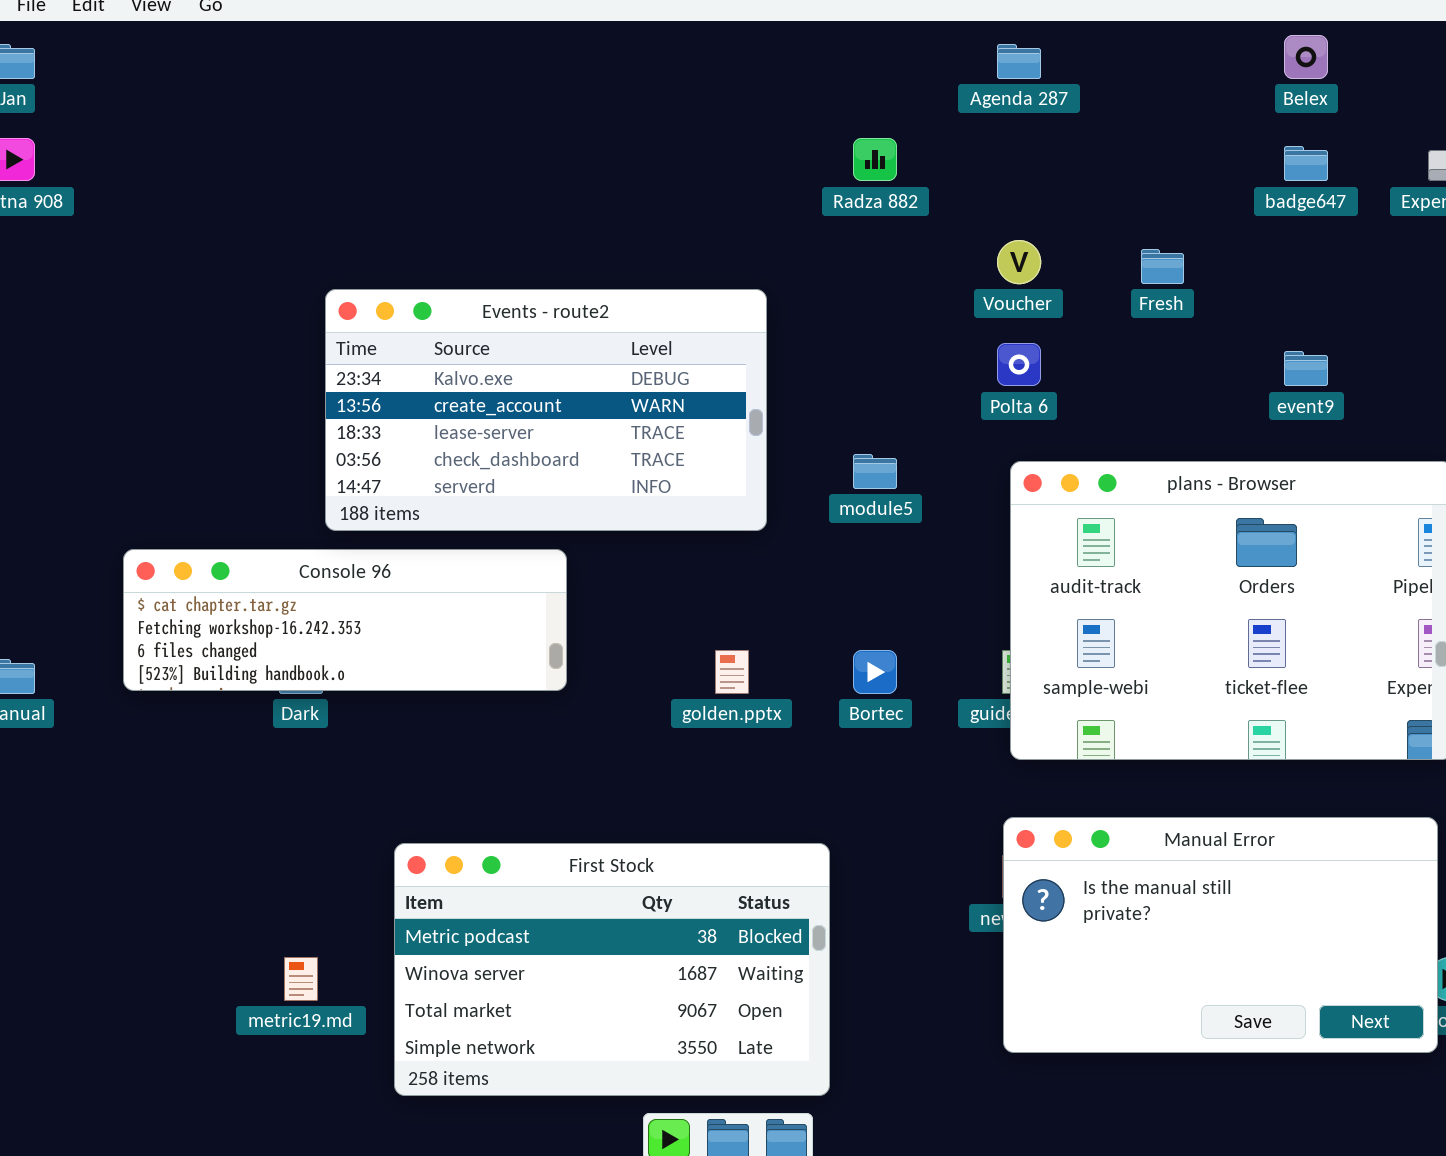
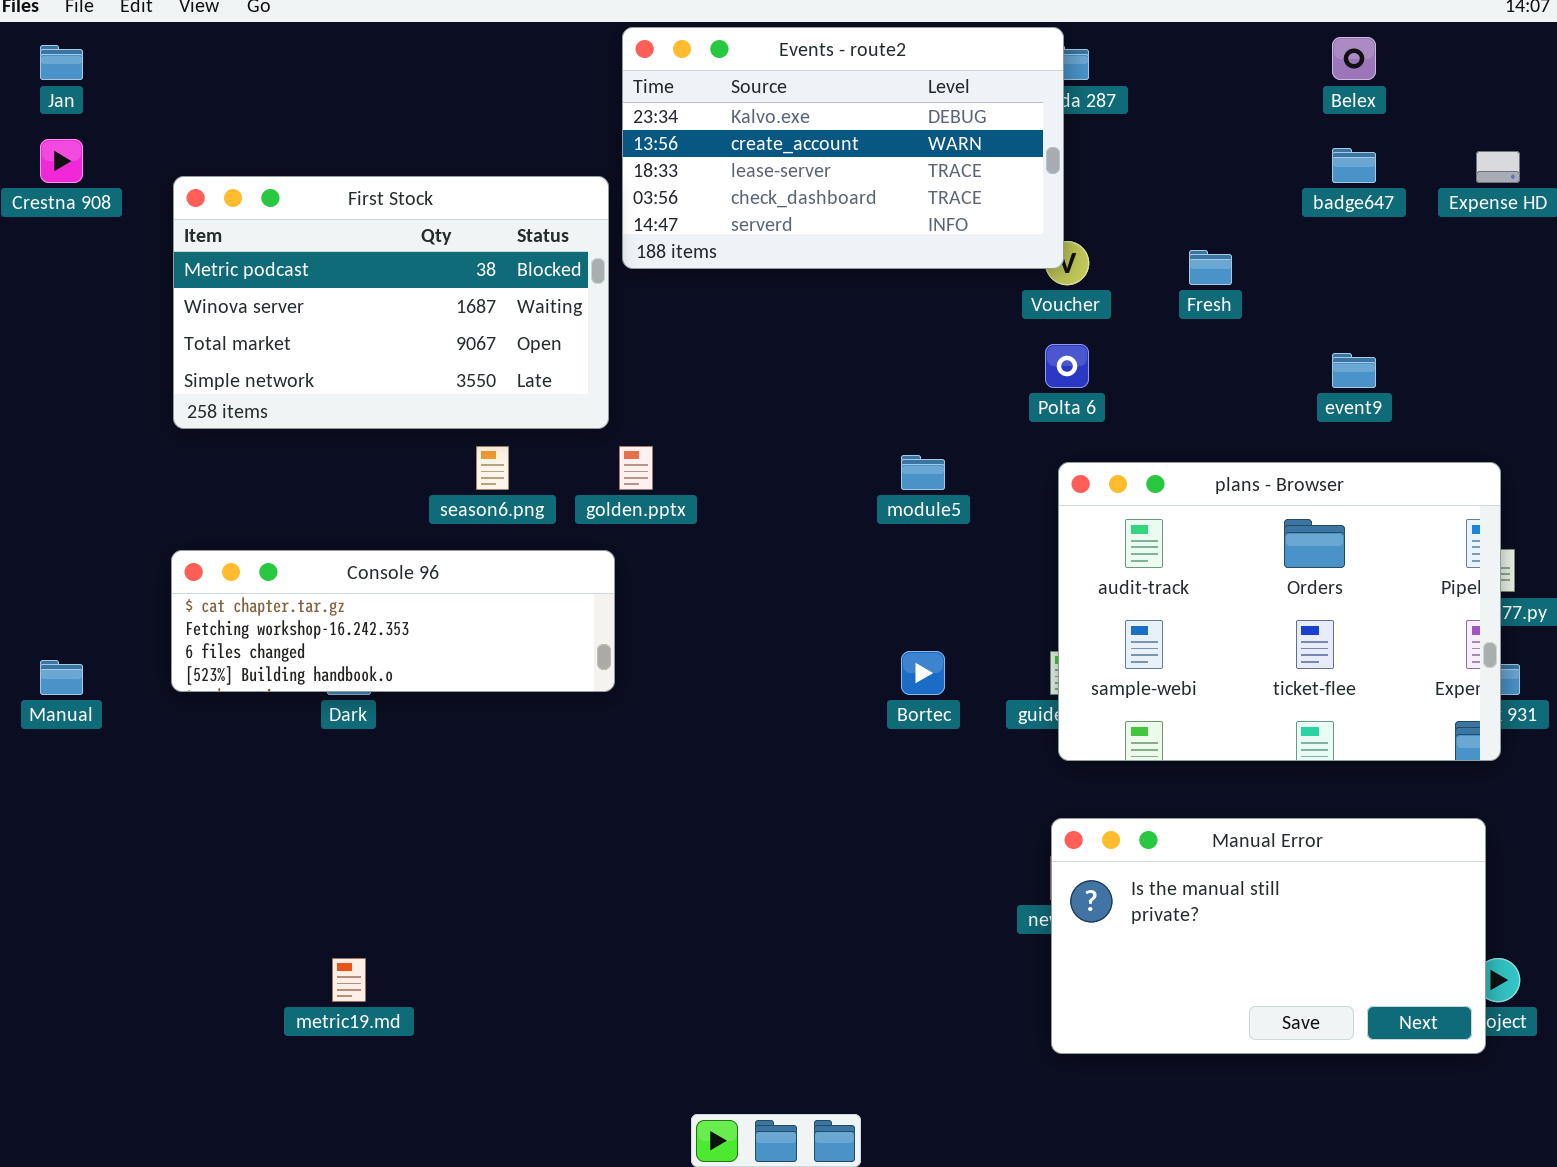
Events - route2: [325,289,767,531] -> [622,27,1064,269], moved
golden.pptx: [715,650,749,694] -> [619,446,653,490], moved
First Stock: [394,843,830,1096] -> [173,176,609,429], moved

